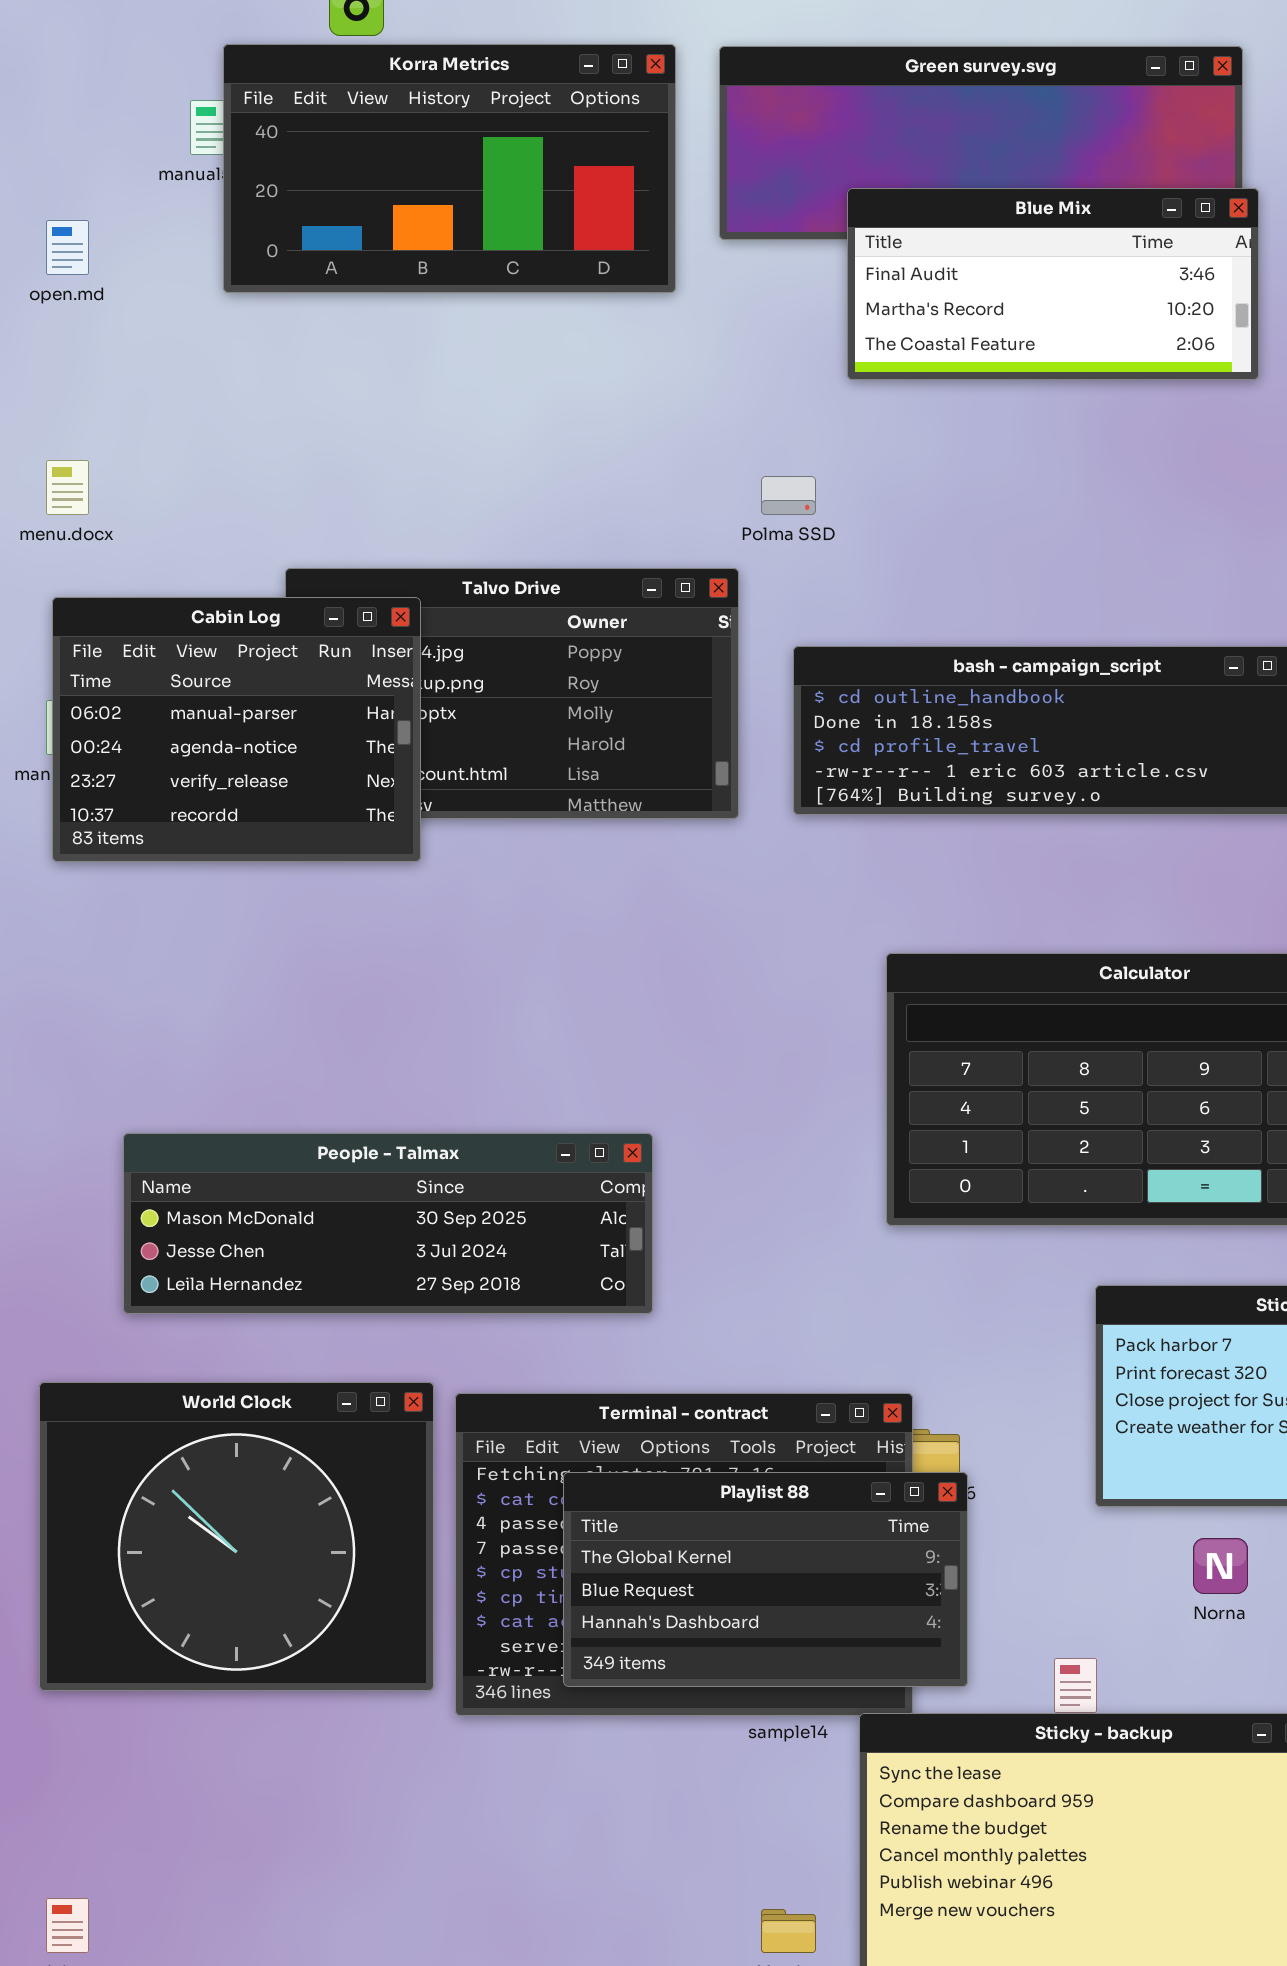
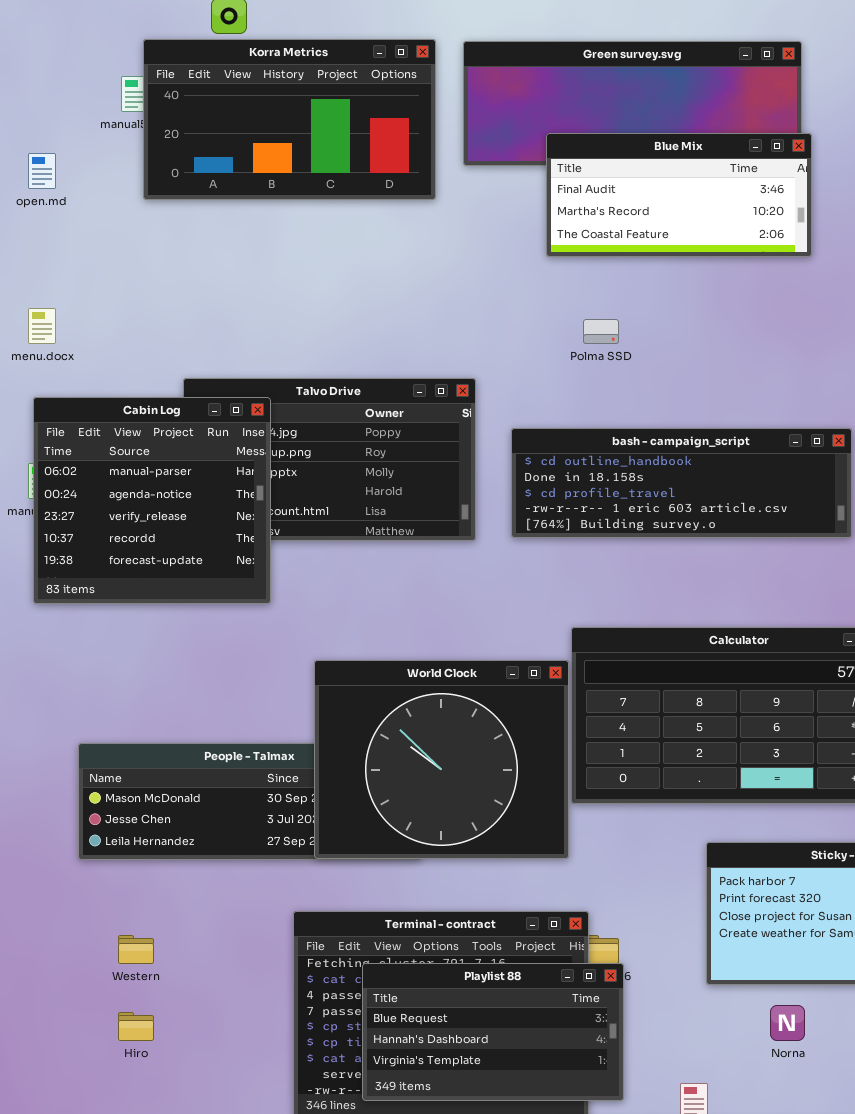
Polma SSD: [761,476,816,515] -> [583,319,619,344], moved
Cabin Log: [52,597,421,862] -> [33,397,271,604], resized
World Clock: [39,1382,434,1691] -> [314,660,569,859], moved
Playlist 88: [563,1472,968,1687] -> [362,963,624,1101], scrolled down 1 row

